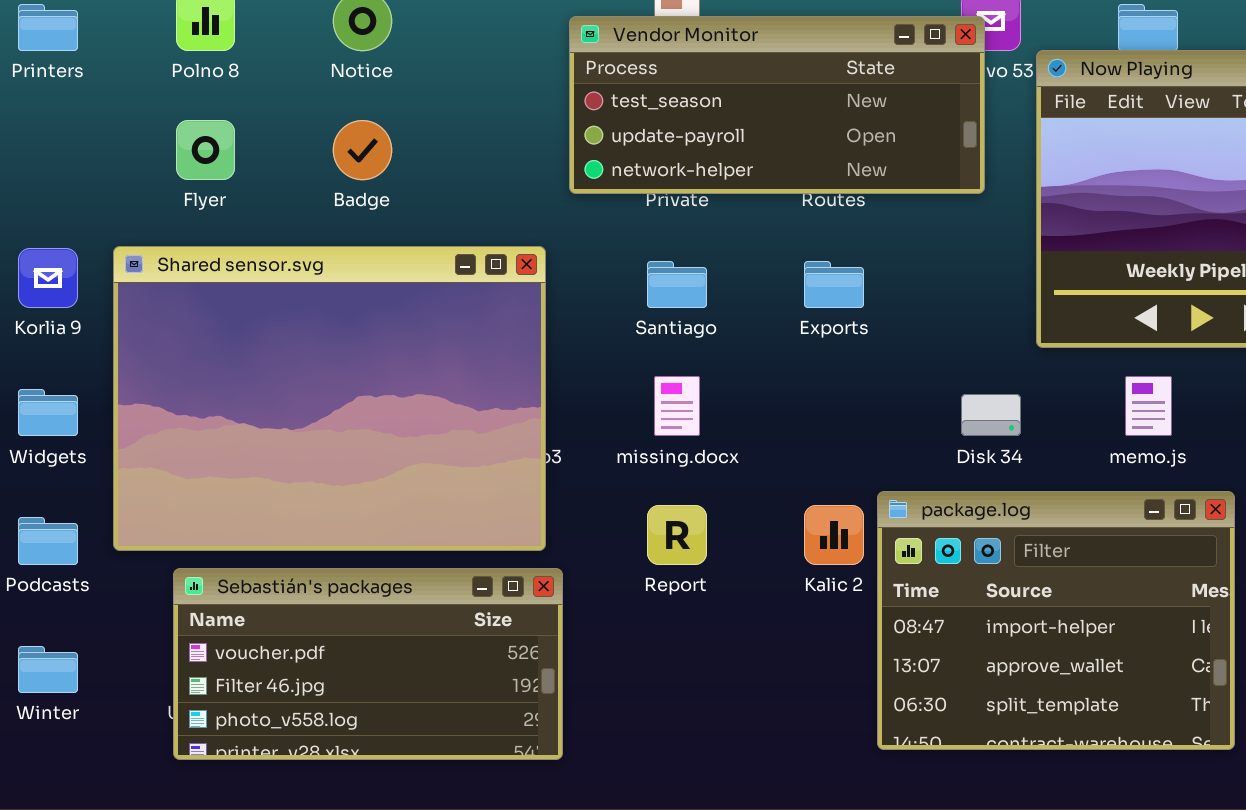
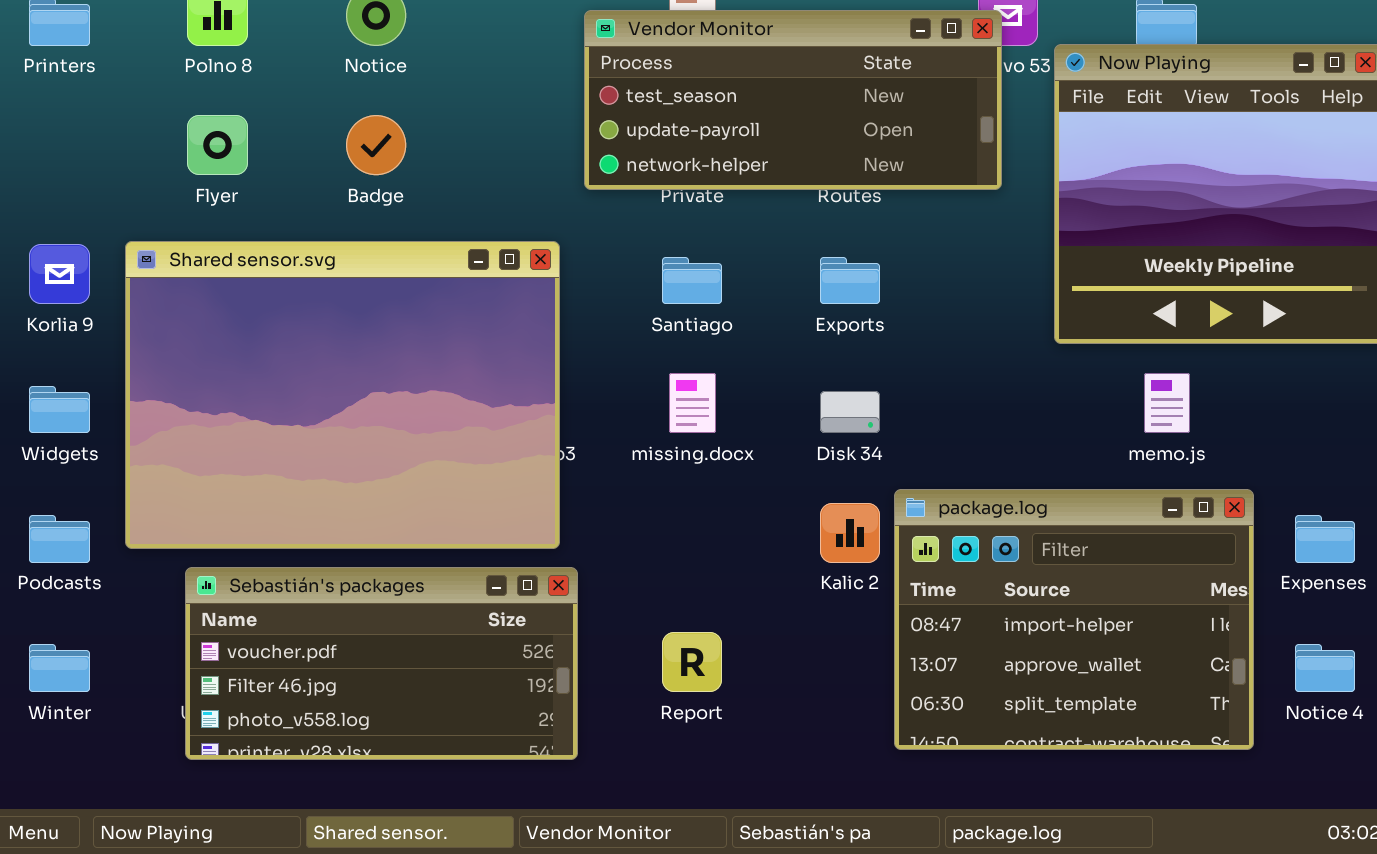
Disk 34: [961,394,1021,436] -> [820,391,880,433], moved
Report: [647,505,707,565] -> [662,632,722,692], moved

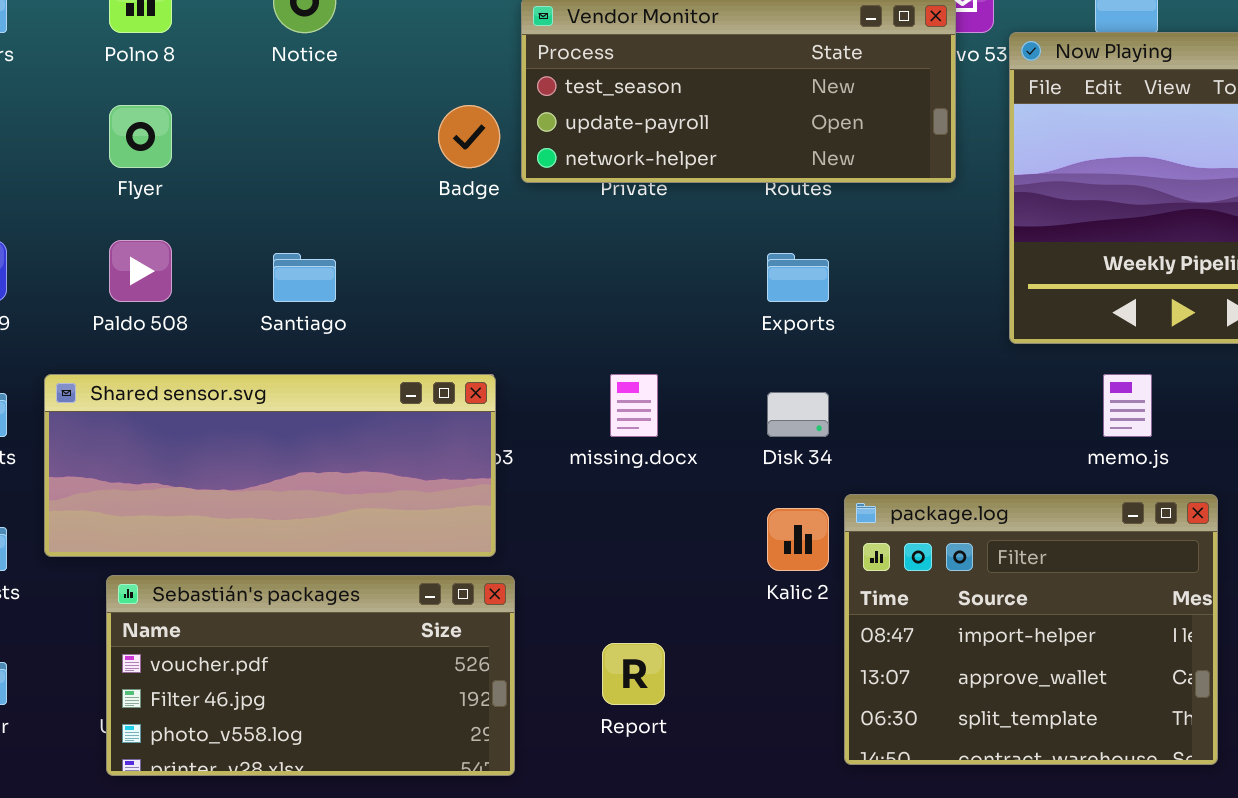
Badge: [346,115,406,175] -> [438,105,500,168], moved
Shared sensor.svg: [125,241,560,549] -> [44,374,496,557], resized
Santiago: [662,257,722,304] -> [273,253,336,302], moved

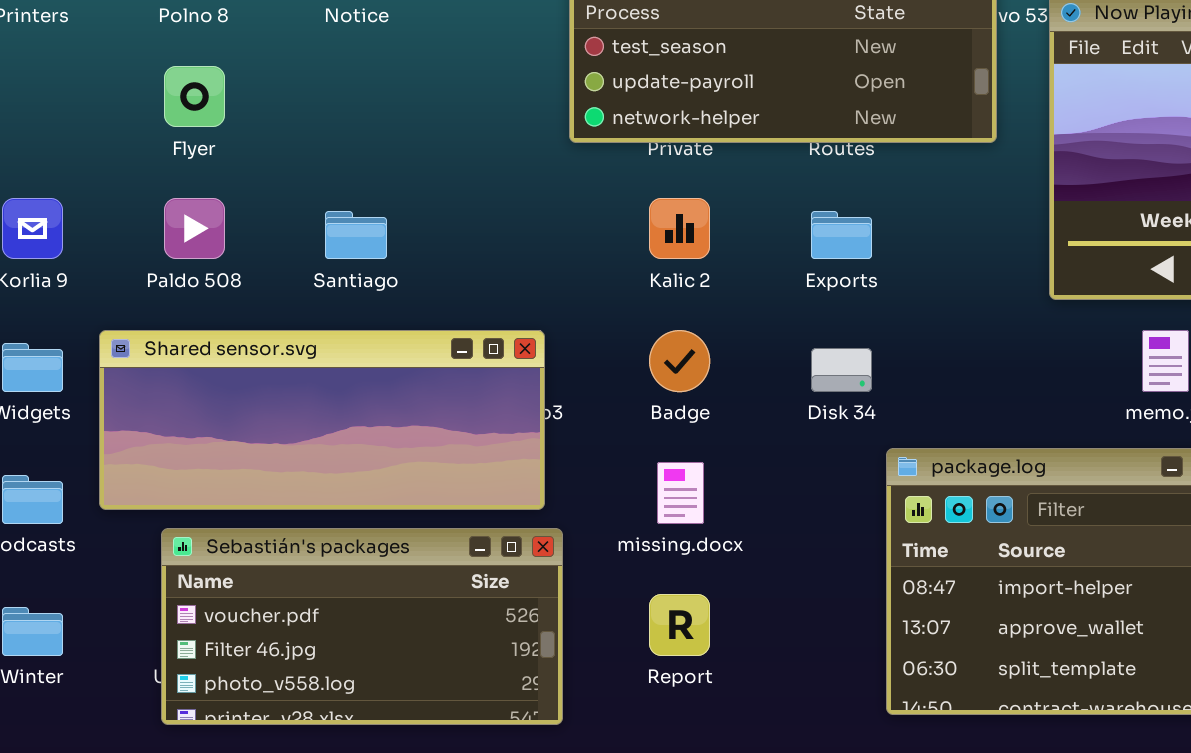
Badge: [438,105,500,168] -> [649,330,710,392], moved
missing.docx: [610,374,658,437] -> [657,462,704,524], moved
Kalic 2: [767,508,829,571] -> [649,198,710,259], moved

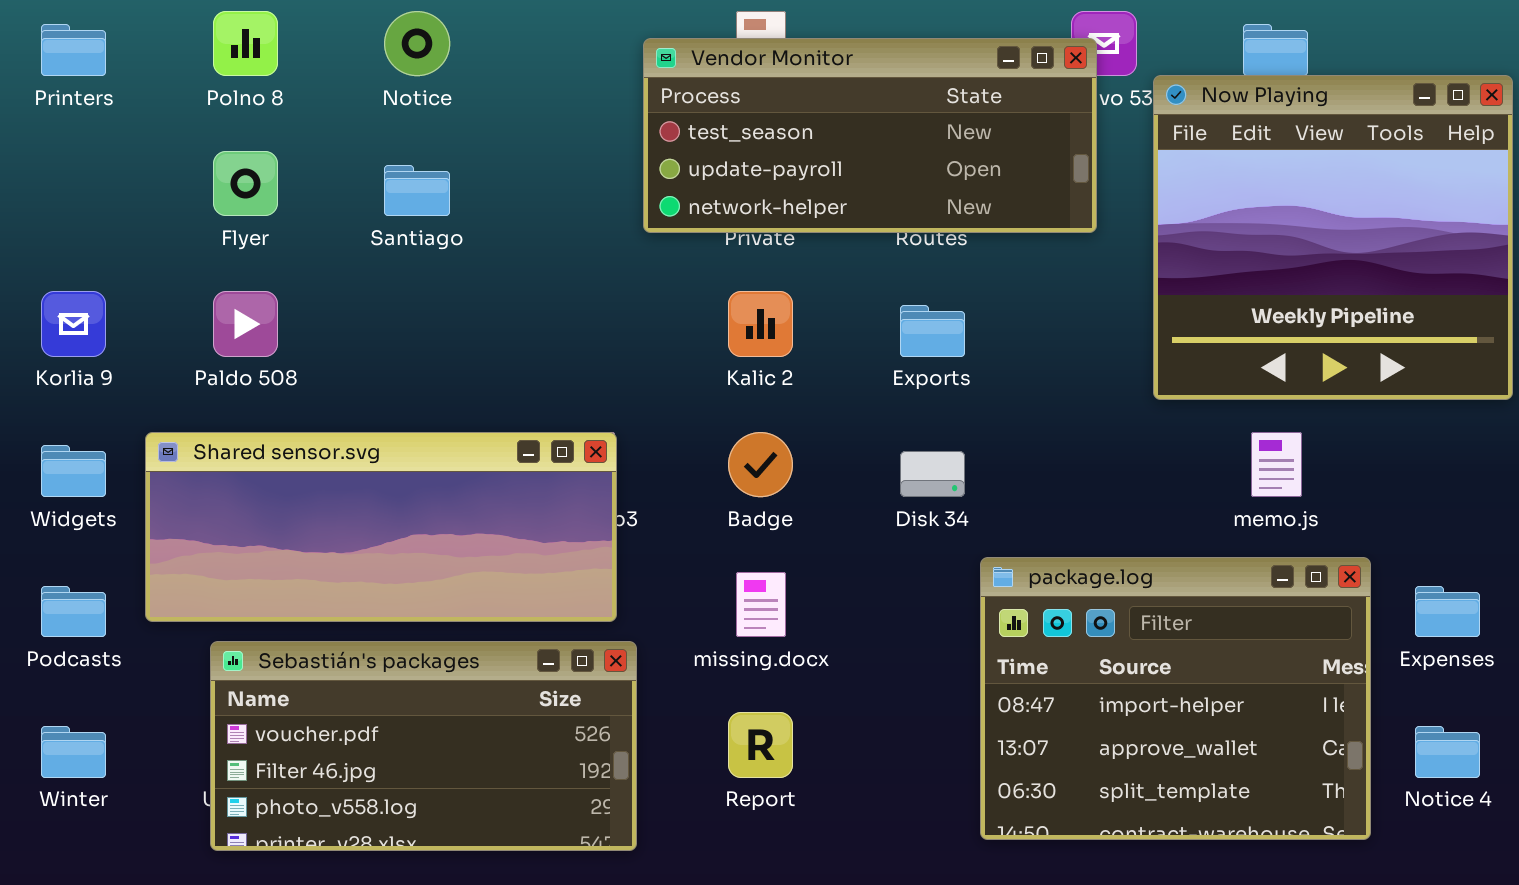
Santiago: [325,211,387,259] -> [384,165,450,216], moved

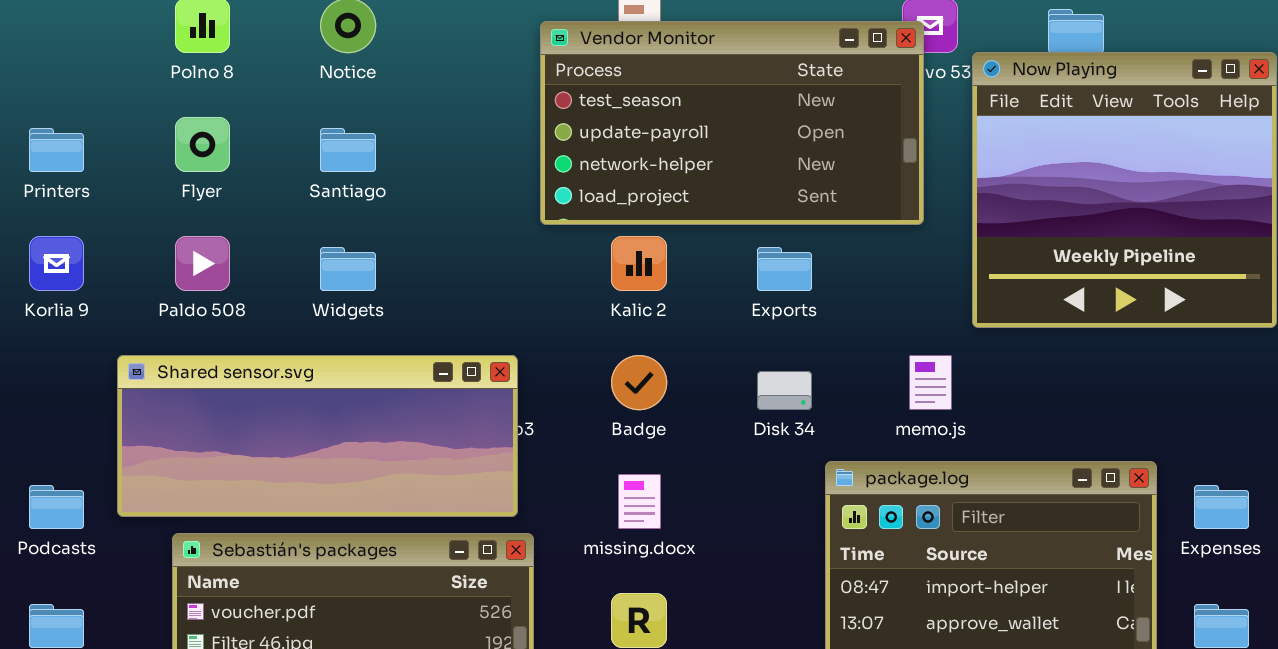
Printers: [41,24,106,76] -> [29,128,84,172], moved
Vendor Monitor: [643,38,1097,233] -> [540,21,924,225], resized
memo.js: [1251,432,1302,497] -> [909,355,952,410], moved
Widgets: [41,445,106,497] -> [320,247,376,291], moved

